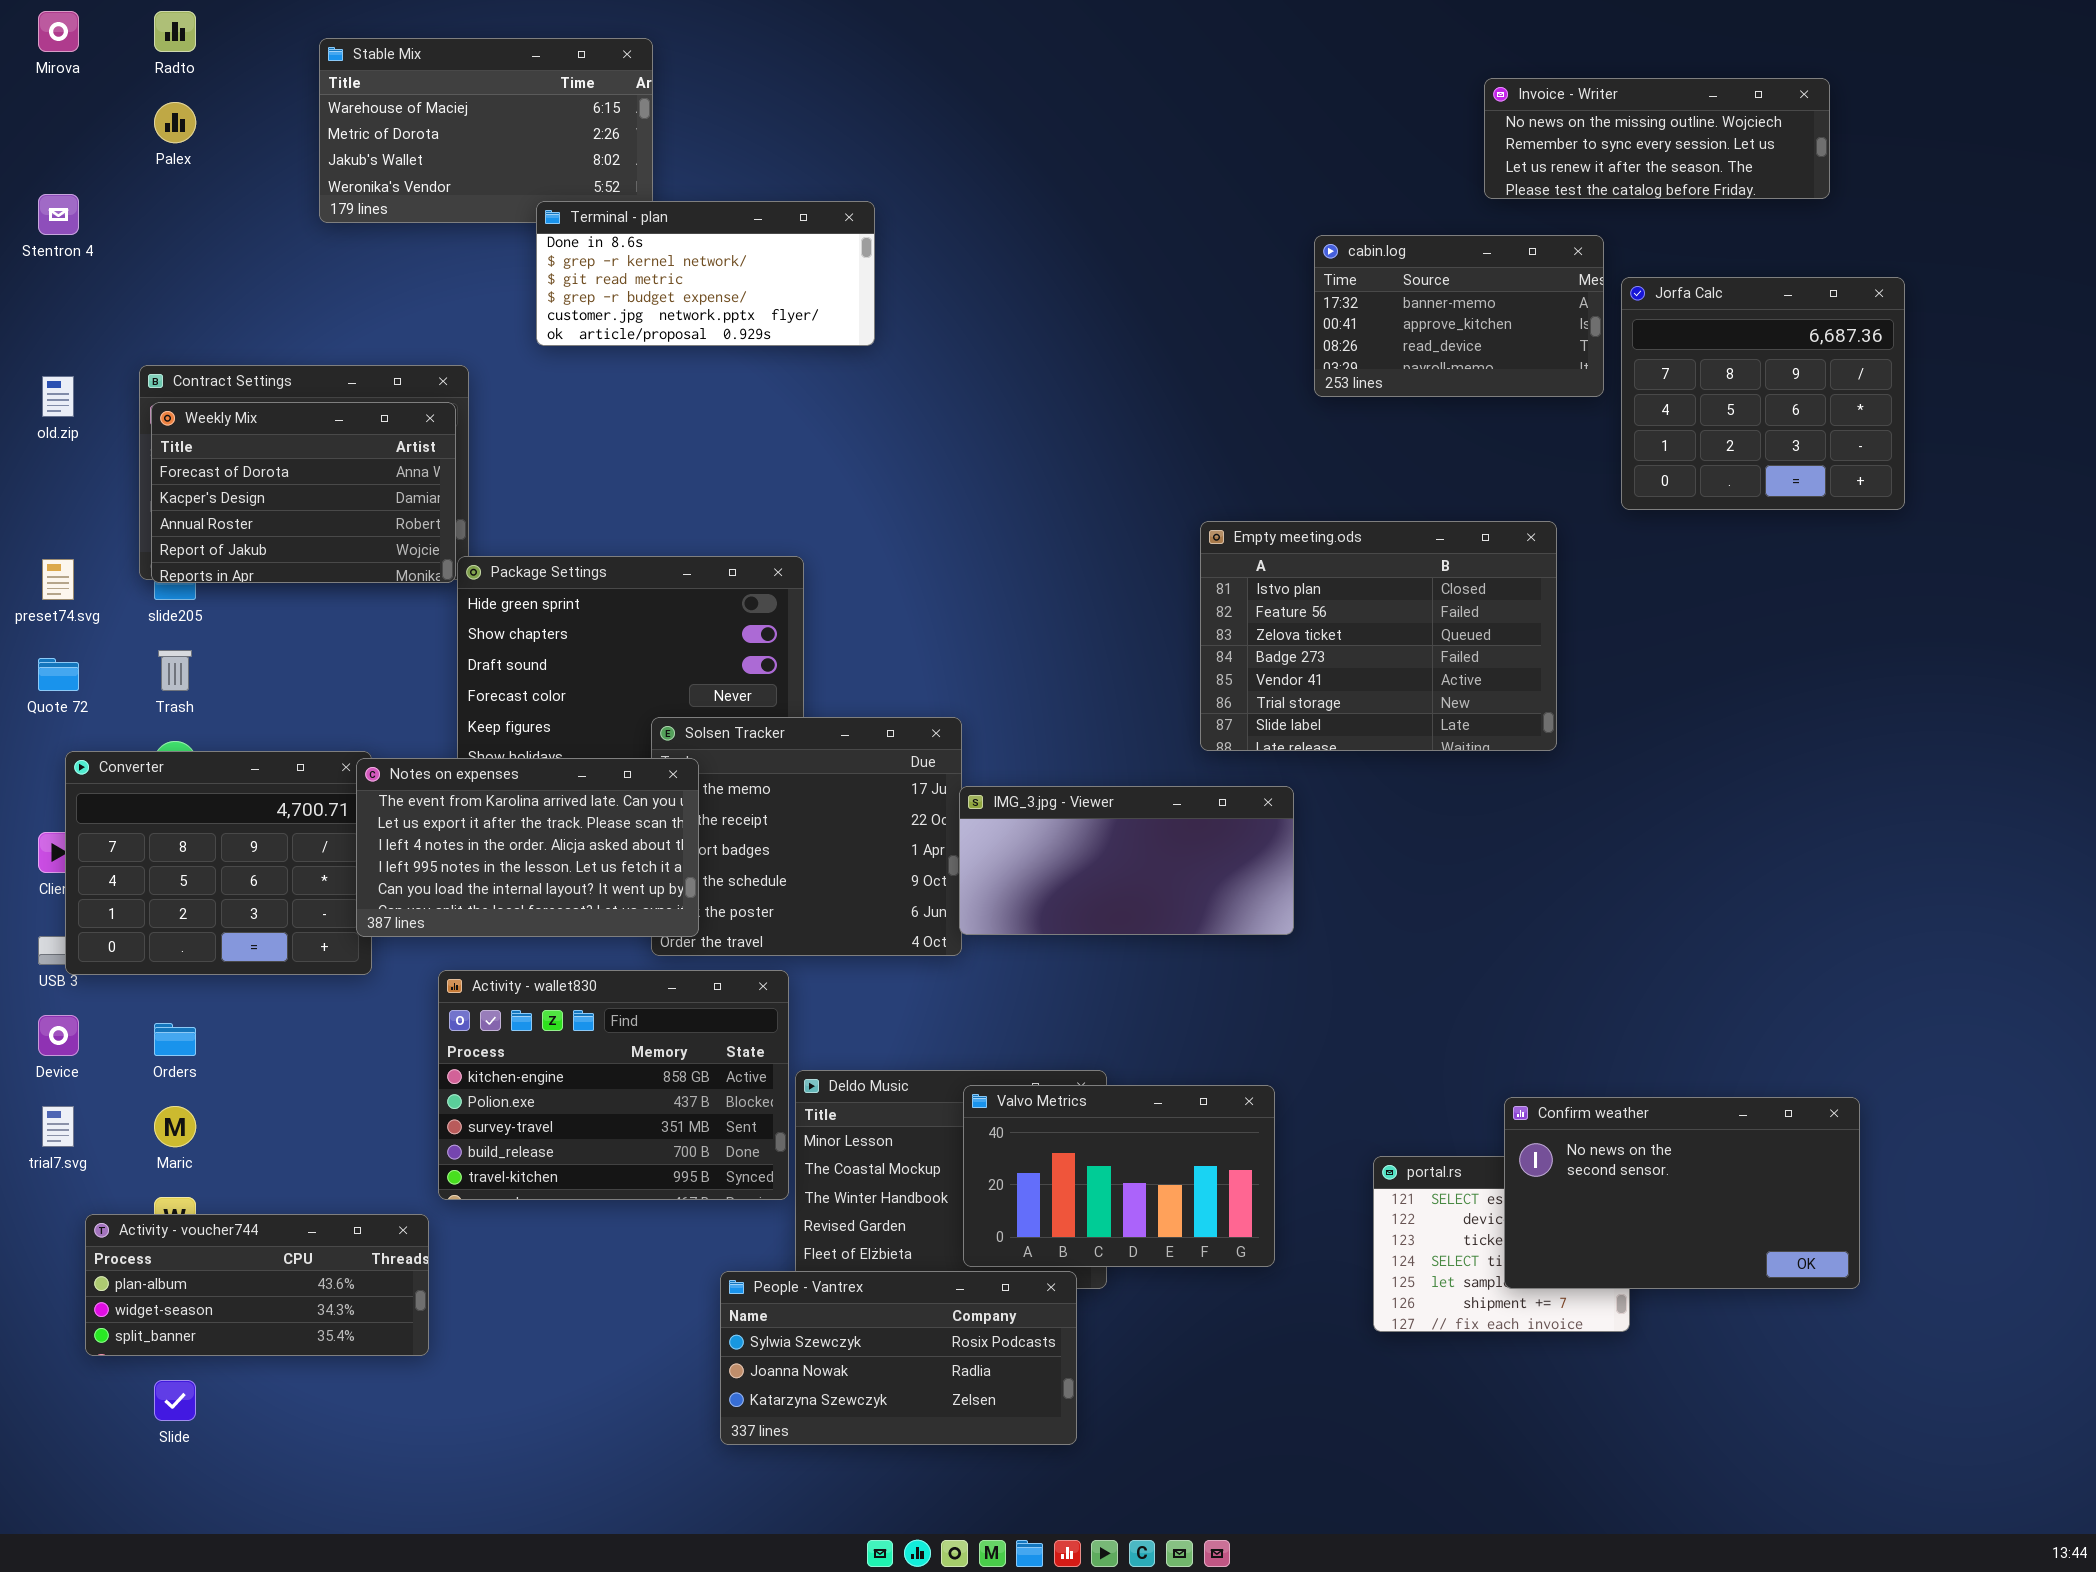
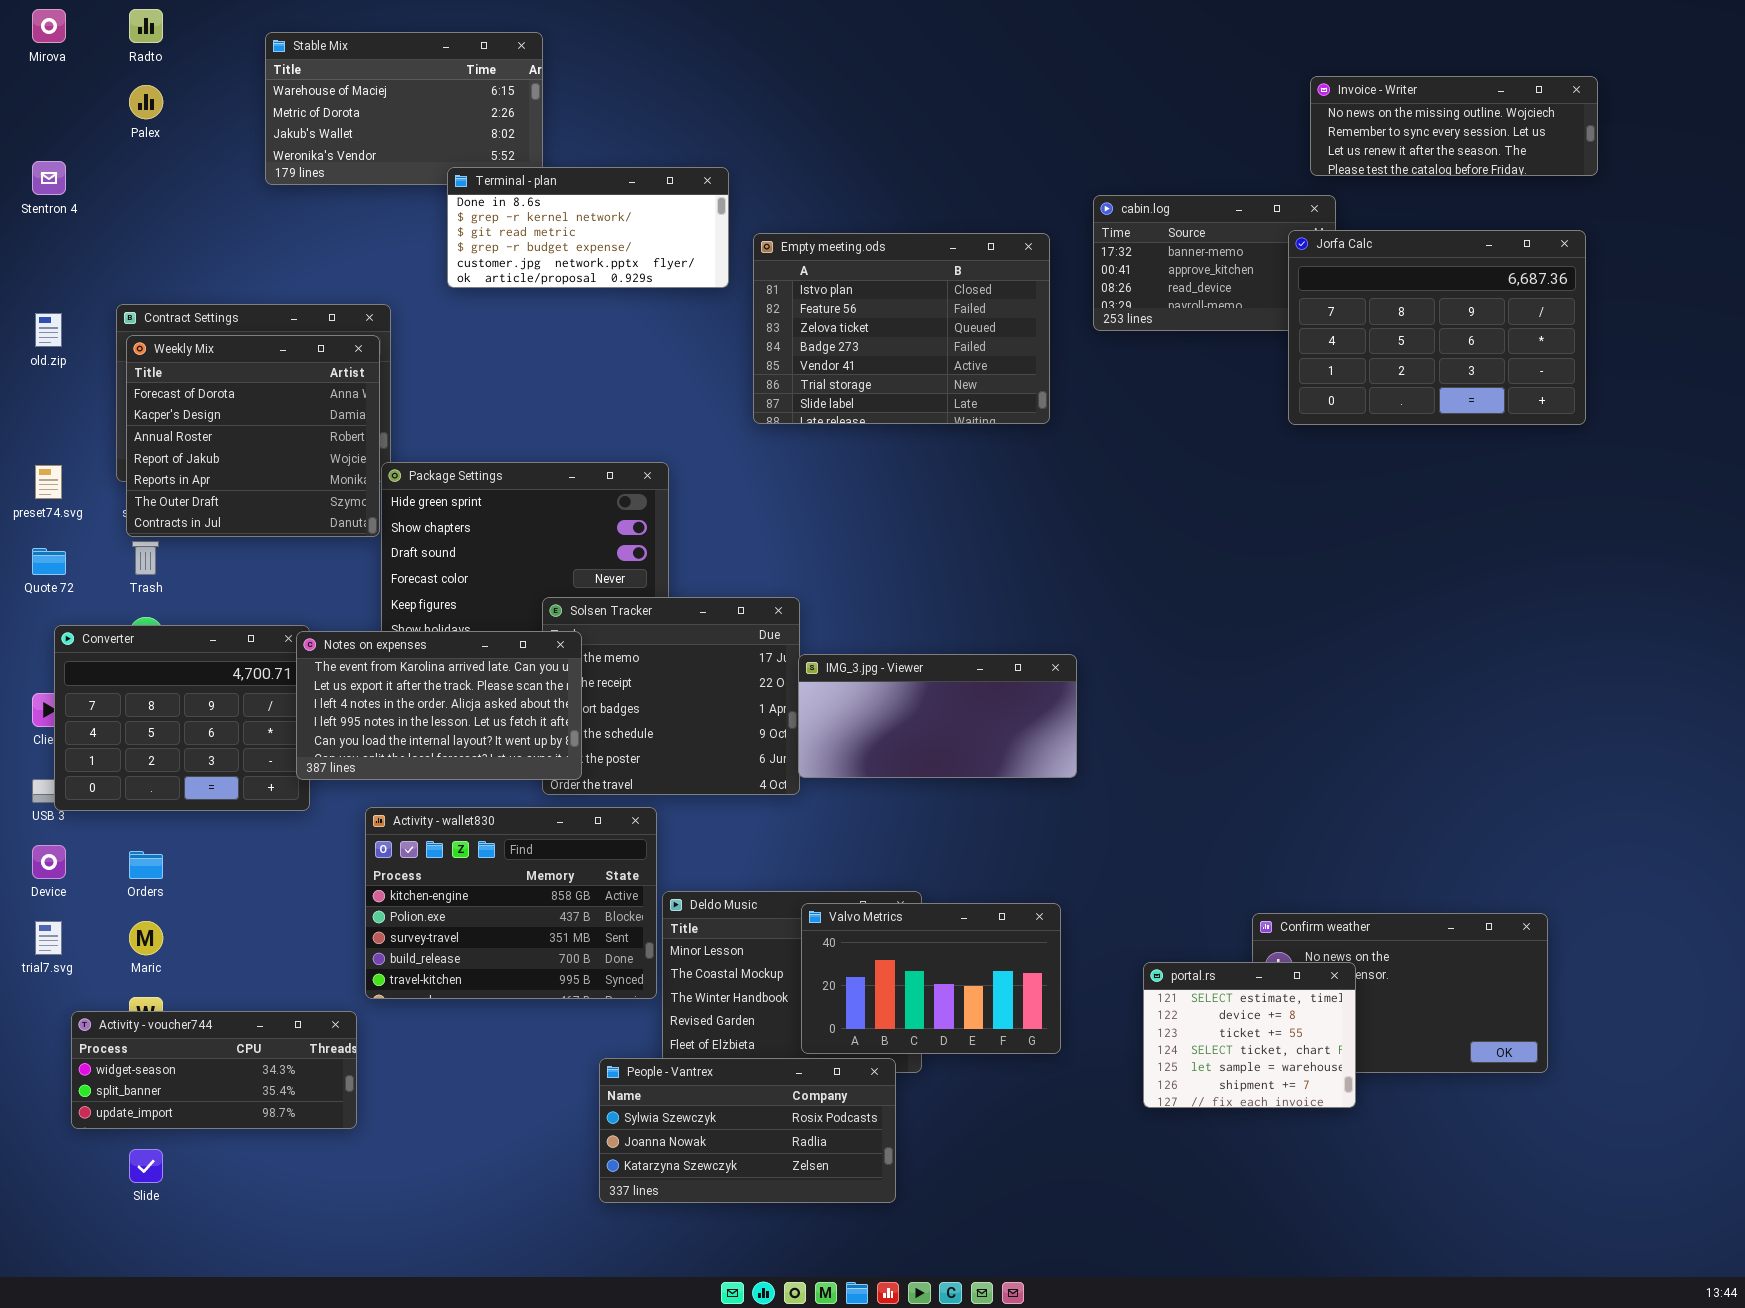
Invoice - Writer: [1484,78,1830,199] -> [1310,76,1598,176], moved
Jorfa Calc: [1621,277,1905,510] -> [1288,230,1586,425], resized
Weekly Mix: [151,402,456,583] -> [126,335,380,537], resized
Empty meeting.ods: [1200,521,1557,751] -> [753,233,1050,424], moved
portal.rs: [1373,1156,1630,1332] -> [1143,962,1356,1108], raised
Activity - voucher744: [85,1214,429,1356] -> [71,1011,357,1129], scrolled down 1 row

